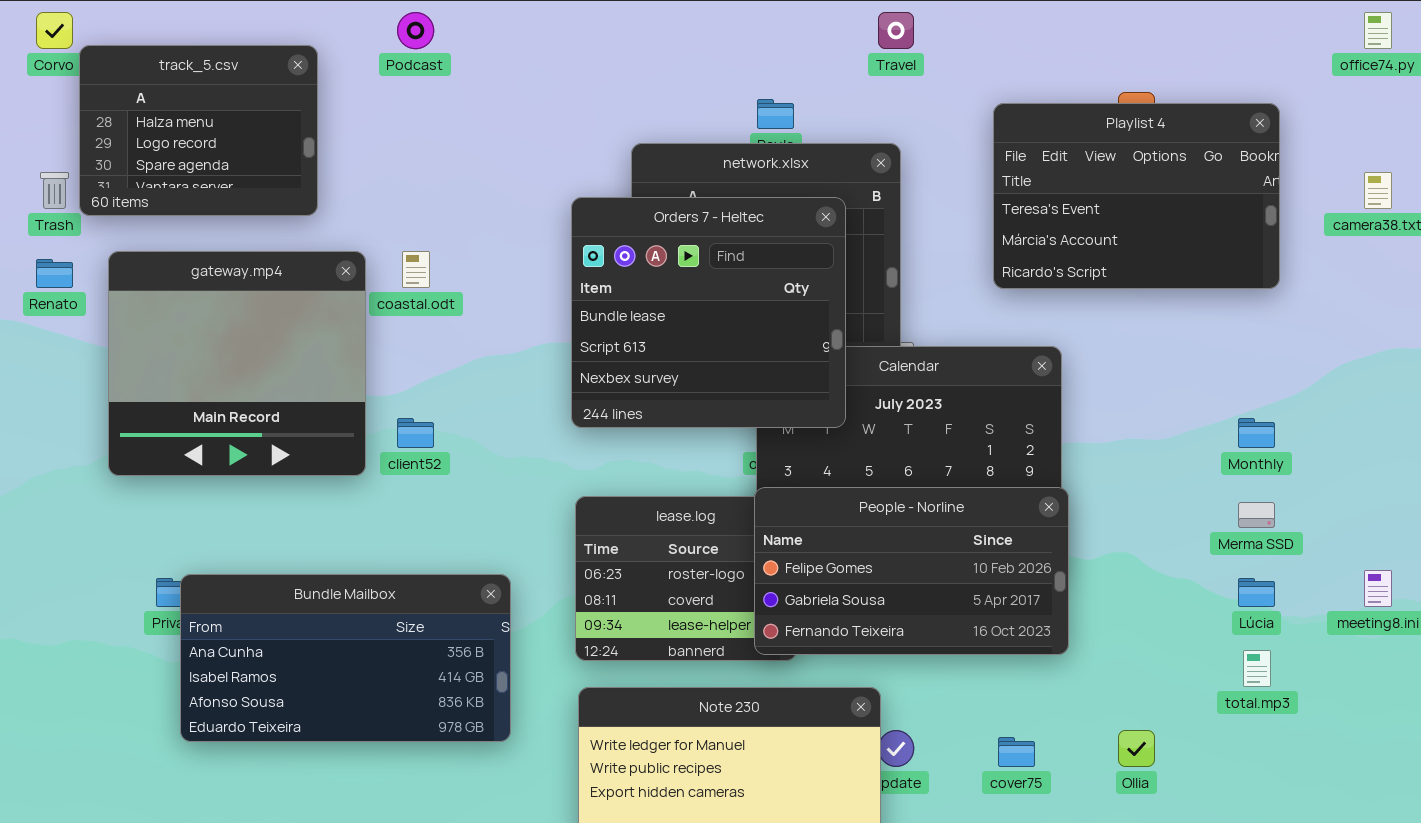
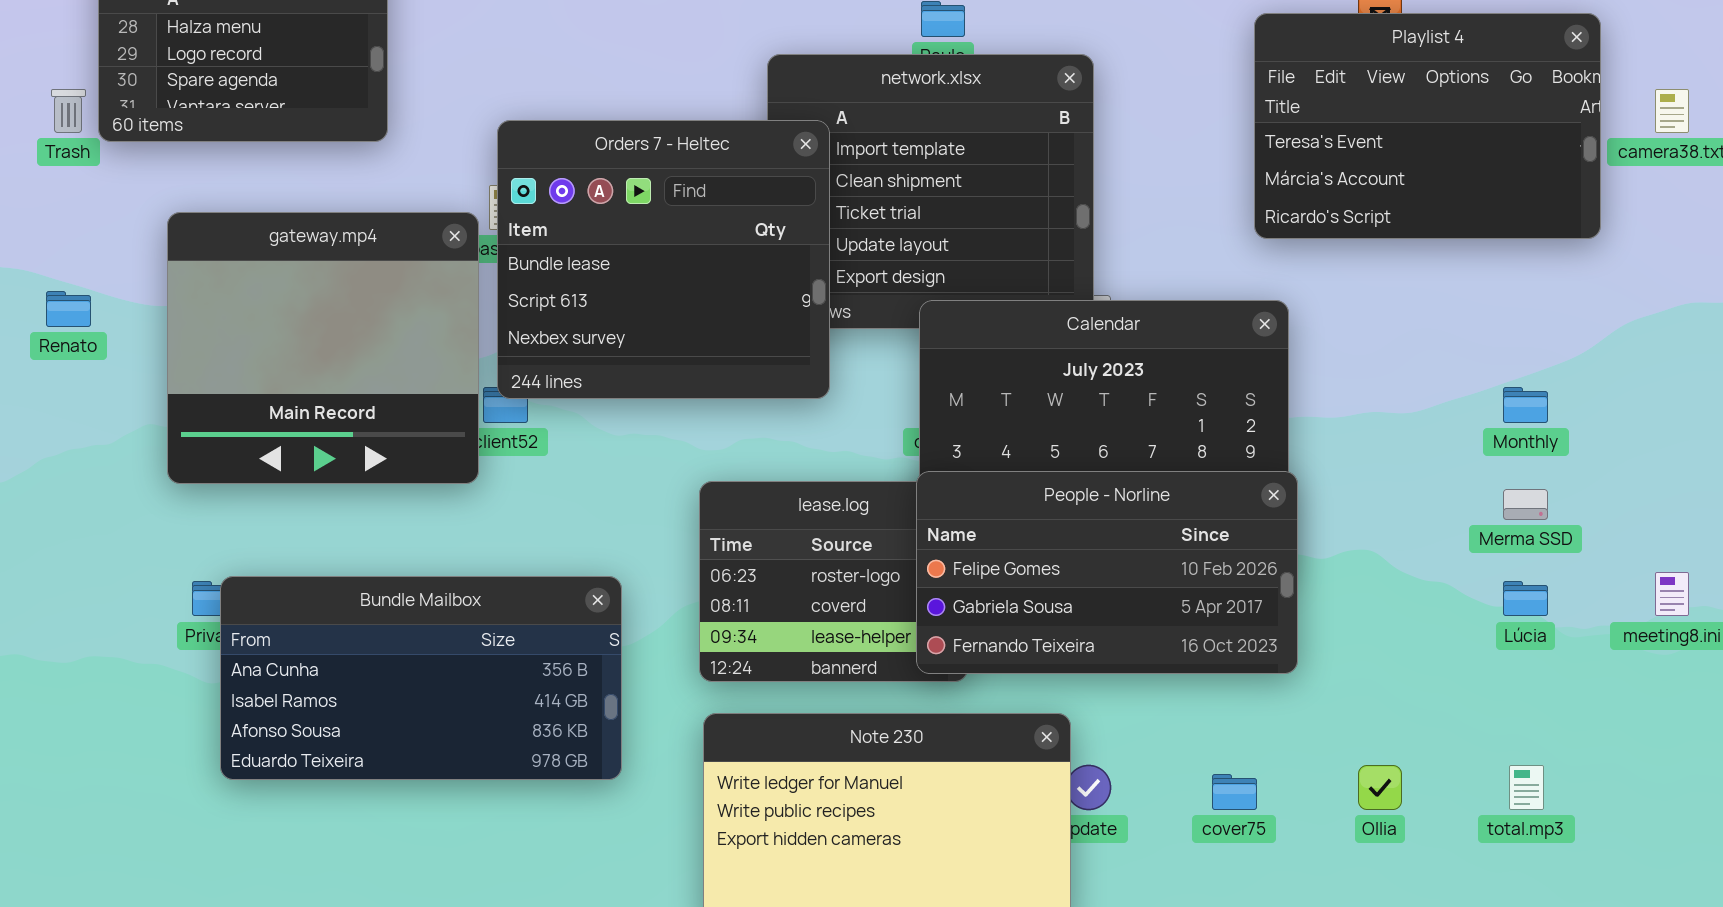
Playlist 4: [993,103,1280,289] -> [1254,13,1601,239], moved
Orders 7 - Heltec: [571,197,846,428] -> [497,120,830,399], moved
gateway.mp4: [108,251,366,476] -> [167,212,479,484], moved
Renato: [36,259,73,288] -> [46,291,91,327], moved
total.mp3: [1243,650,1271,687] -> [1509,765,1544,810], moved

